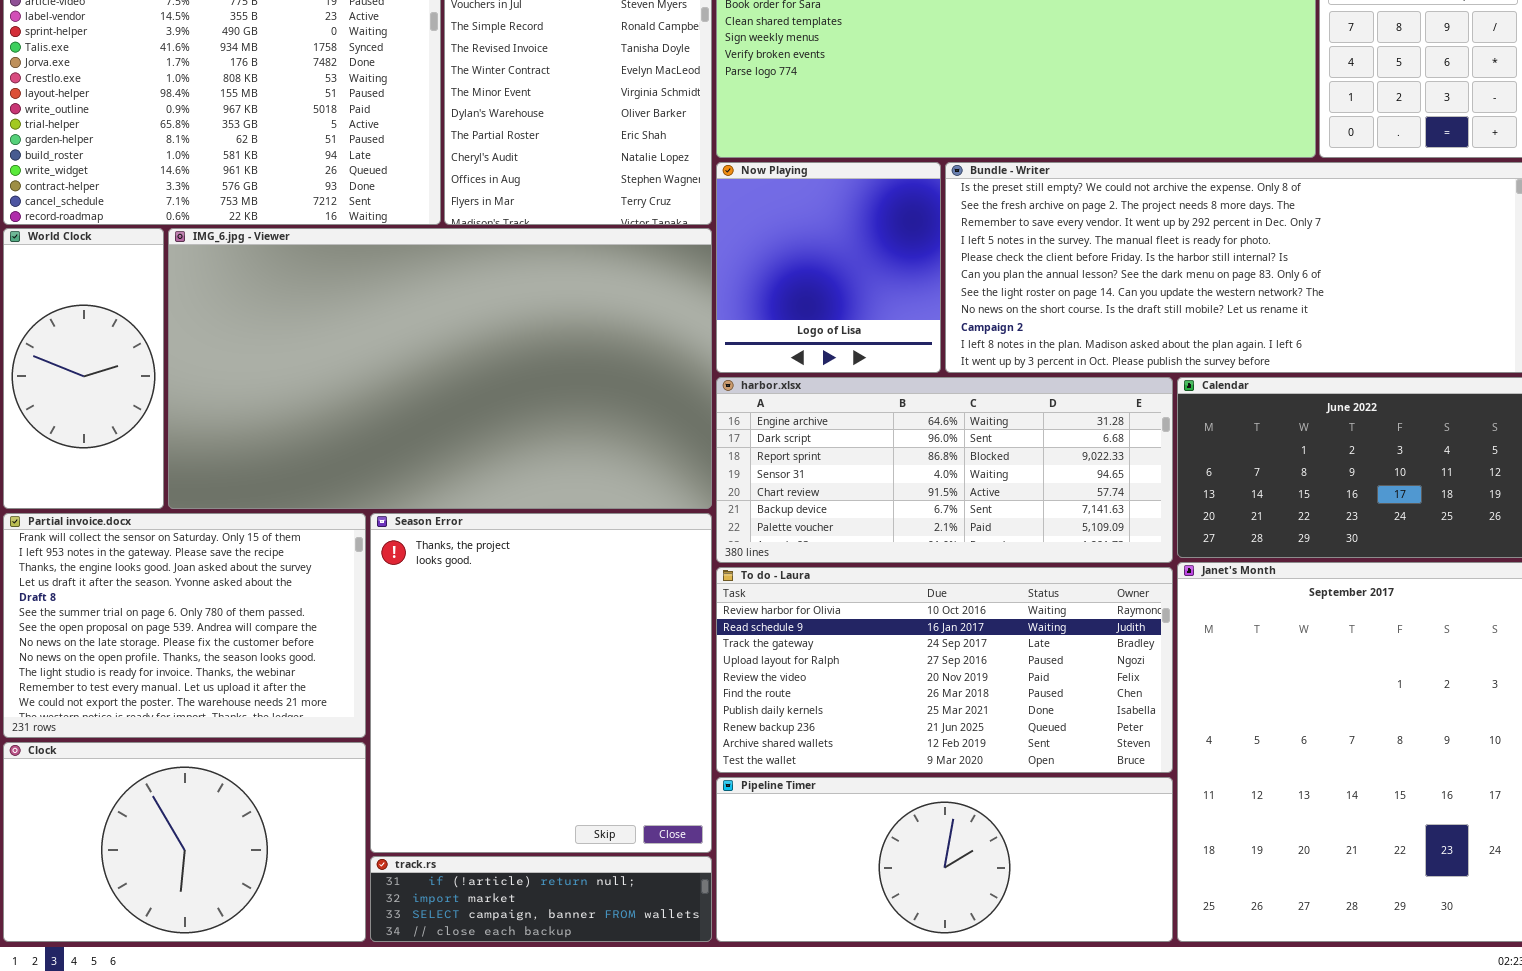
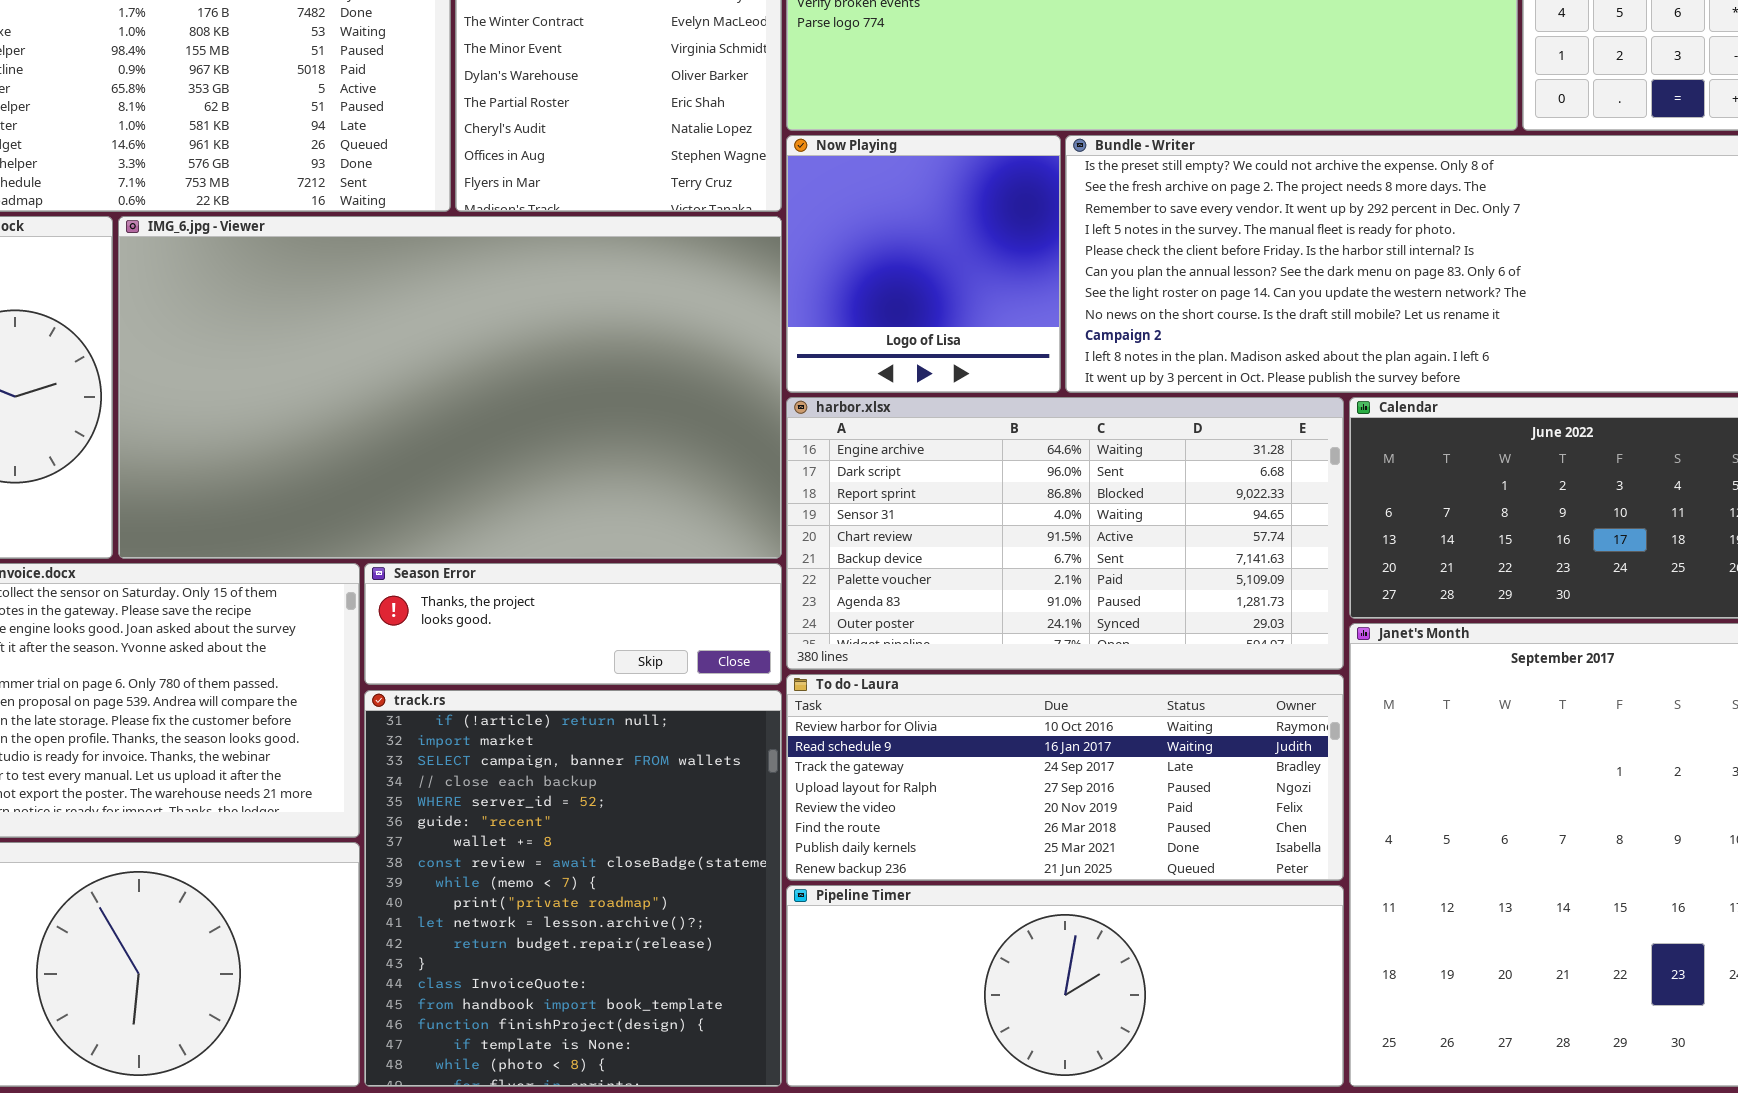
harbor.xlsx: [716,377,1173,563] -> [786,397,1344,670], resized
Season Error: [370,513,712,853] -> [364,563,782,685], resized
To do - Laura: [716,567,1173,773] -> [786,674,1344,881], resized
track.rs: [370,856,712,942] -> [364,690,782,1087], resized

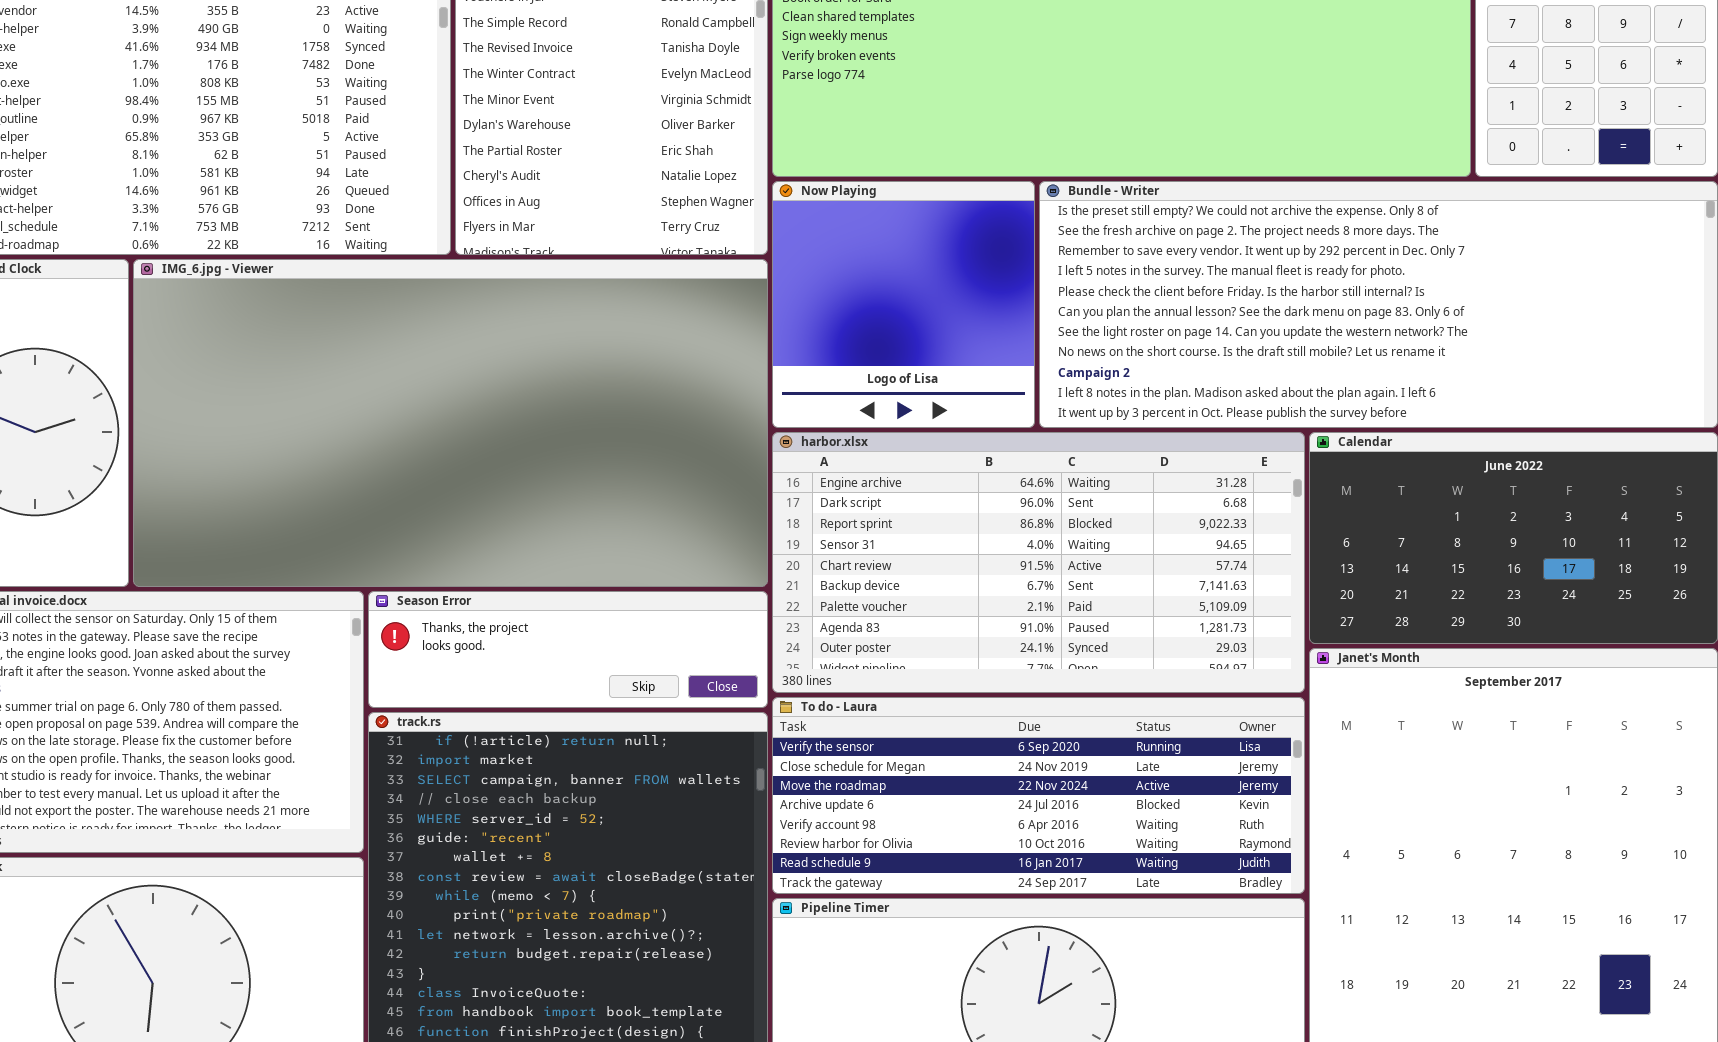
To do - Laura: [786,674,1344,881] -> [772,697,1305,894], scrolled up 5 rows

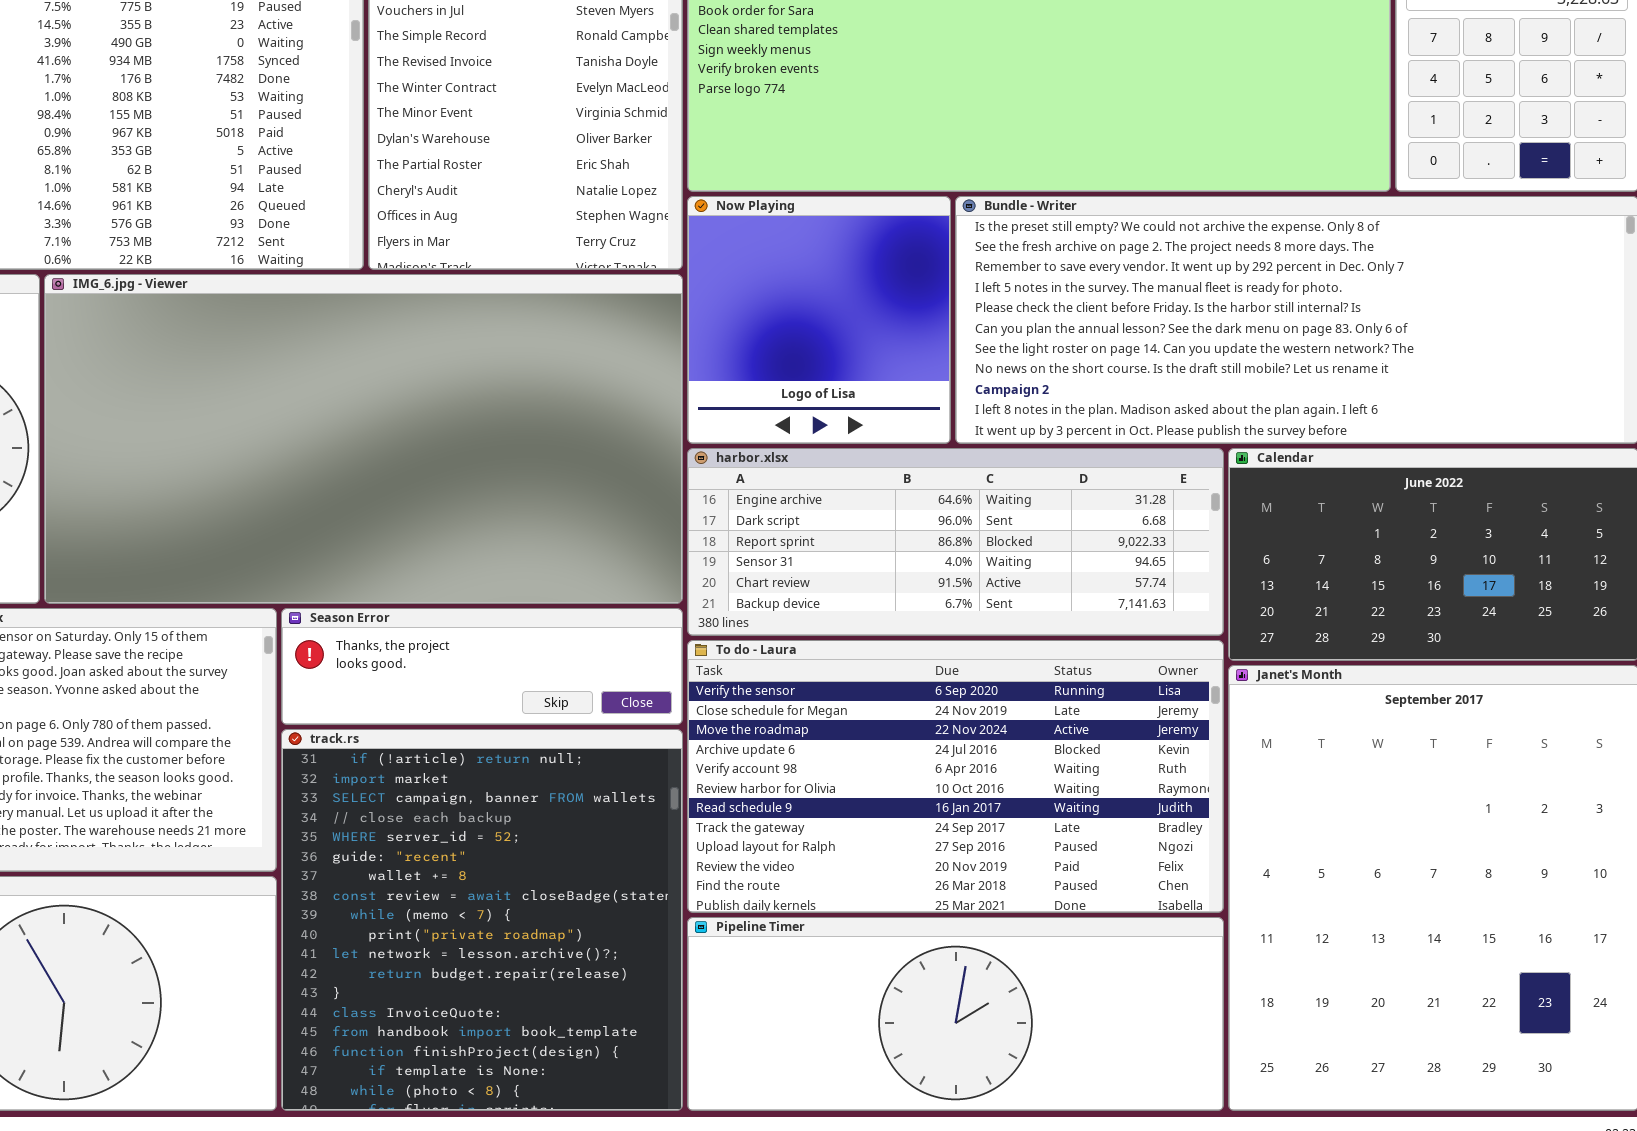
harbor.xlsx: [772,432,1305,693] -> [687,448,1224,636], resized
To do - Laura: [772,697,1305,894] -> [687,640,1224,913], resized

